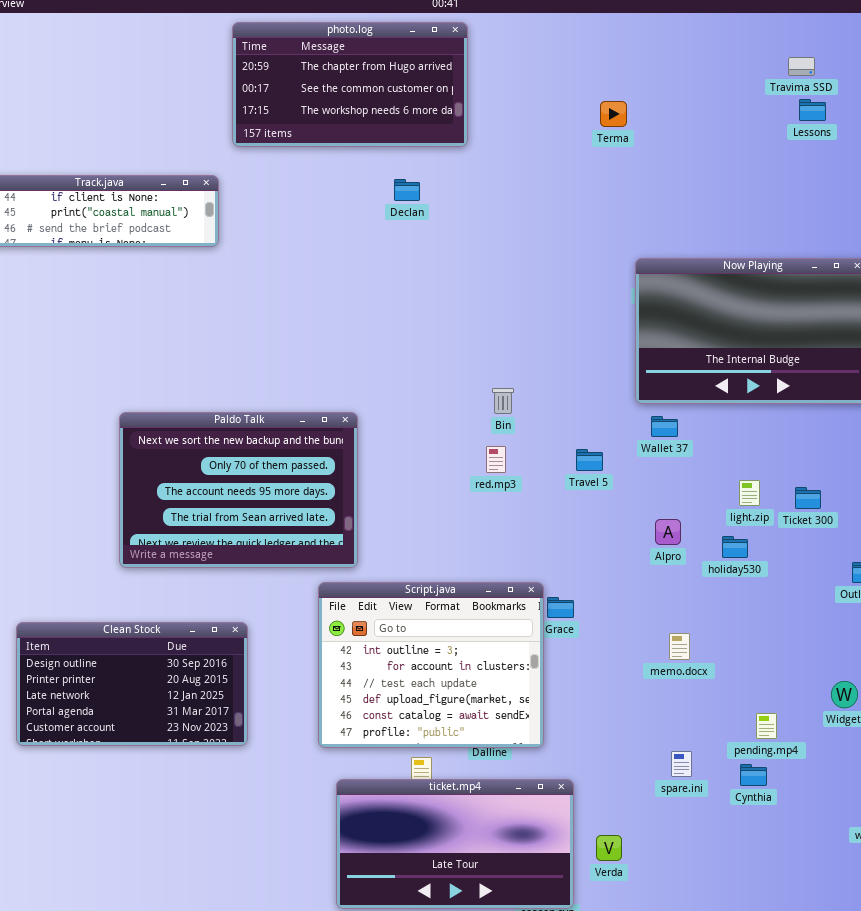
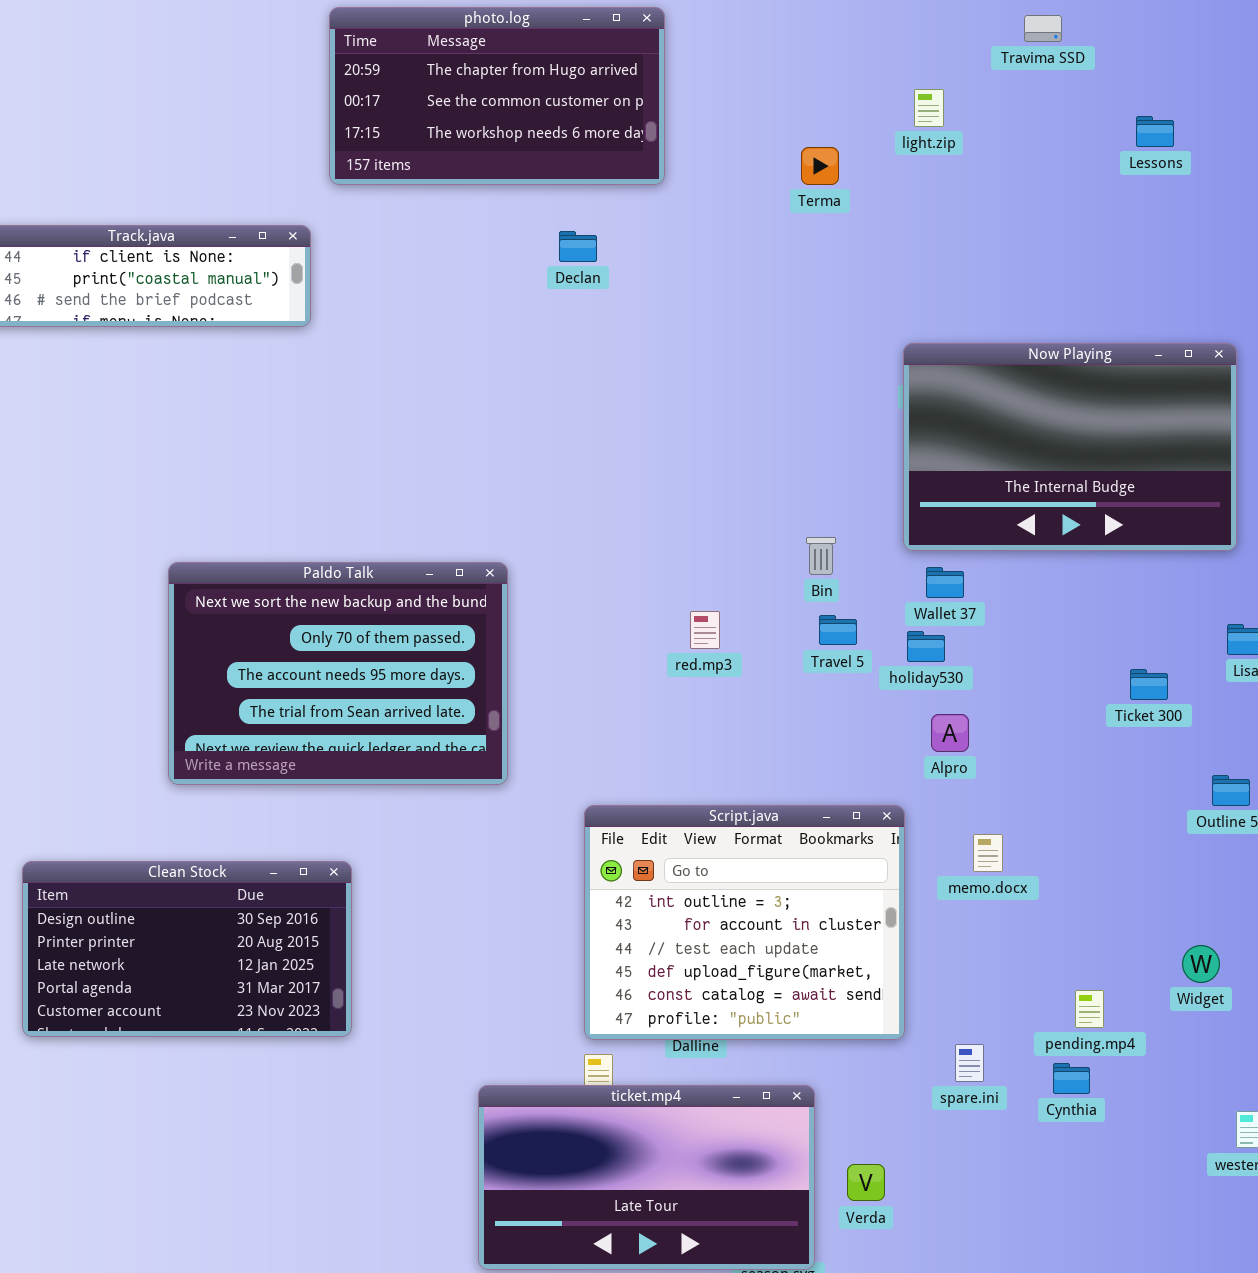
Travima SSD: [788,57,815,76] -> [1024,15,1062,42], moved
Terma: [600,101,627,127] -> [801,147,839,185], moved
Bin: [492,388,514,414] -> [806,537,836,575], moved
light.zip: [739,480,760,506] -> [914,89,944,127], moved
holiday530: [722,536,748,558] -> [907,631,945,662], moved
Script.java: [318,582,544,748] -> [584,805,905,1040], moved
memo.docx: [669,633,690,660] -> [973,834,1003,872], moved

